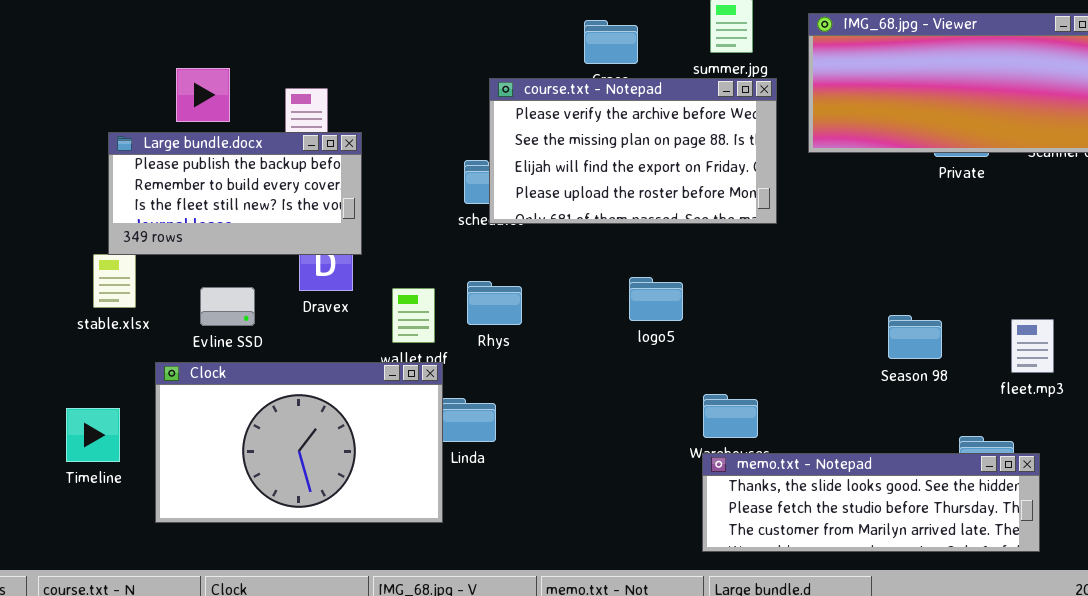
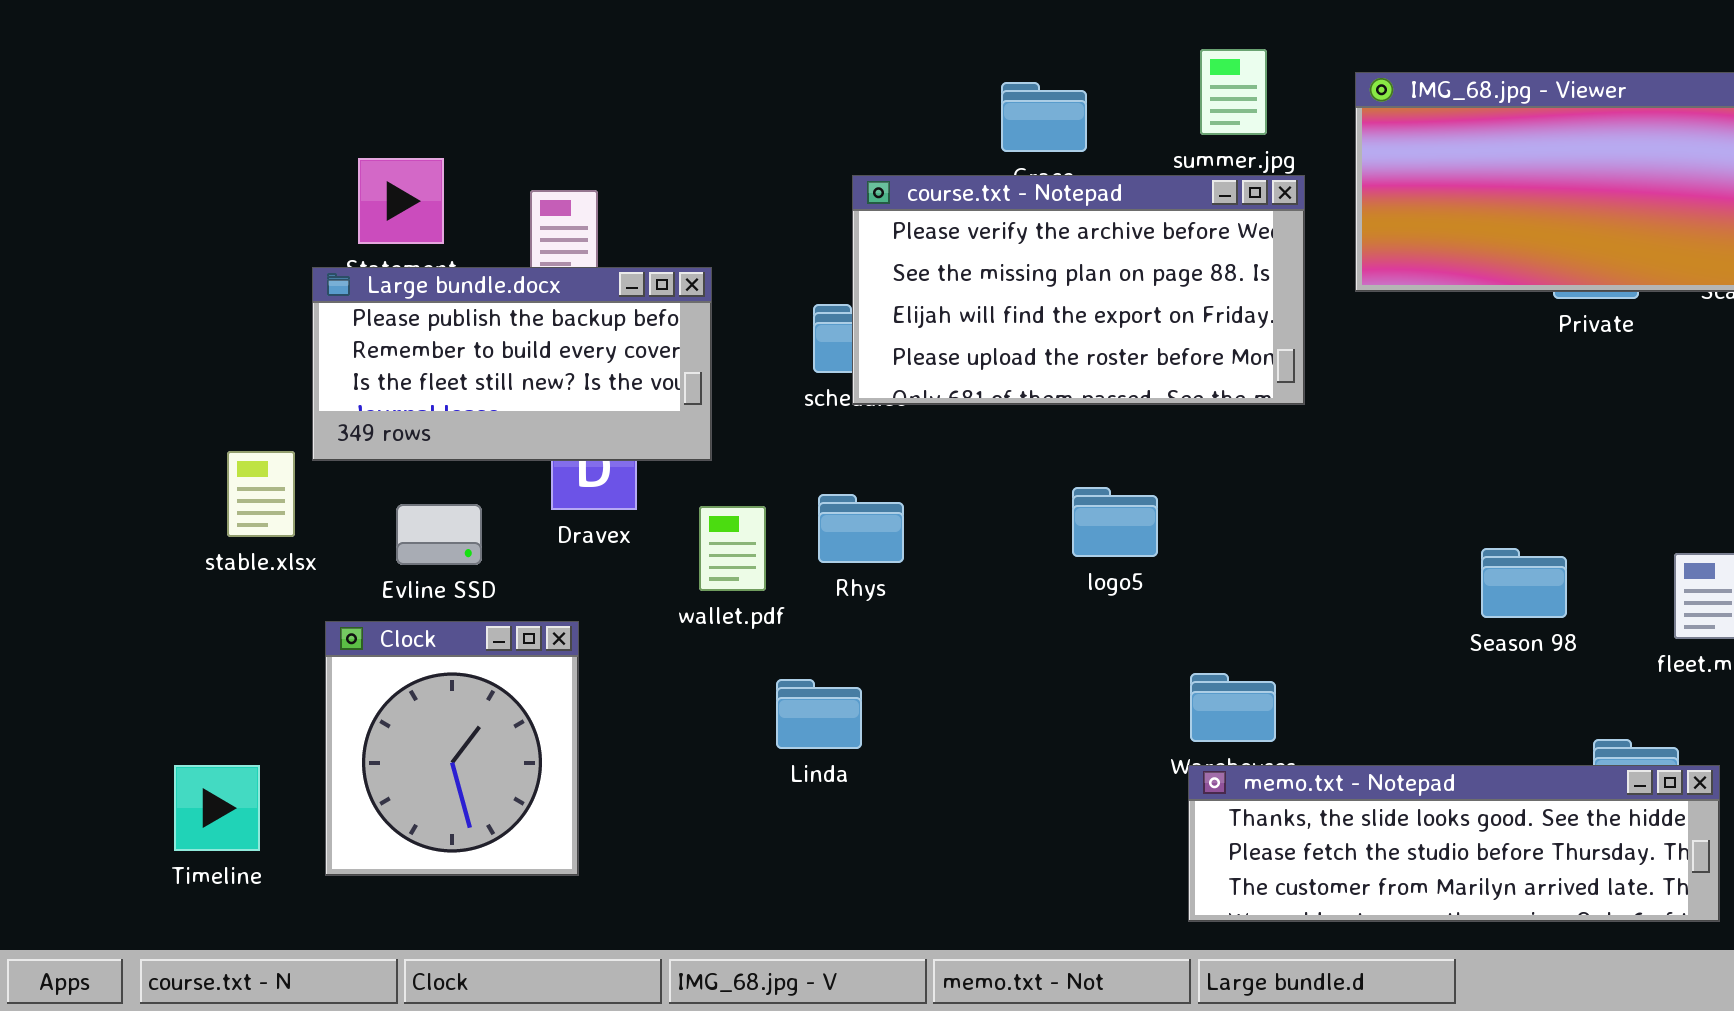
Large bundle.docx: [108,132,362,255] -> [312,267,712,461], moved
Clock: [155,362,443,523] -> [325,621,579,876], resized
Timeline: [66,408,120,462] -> [174,765,260,851], moved

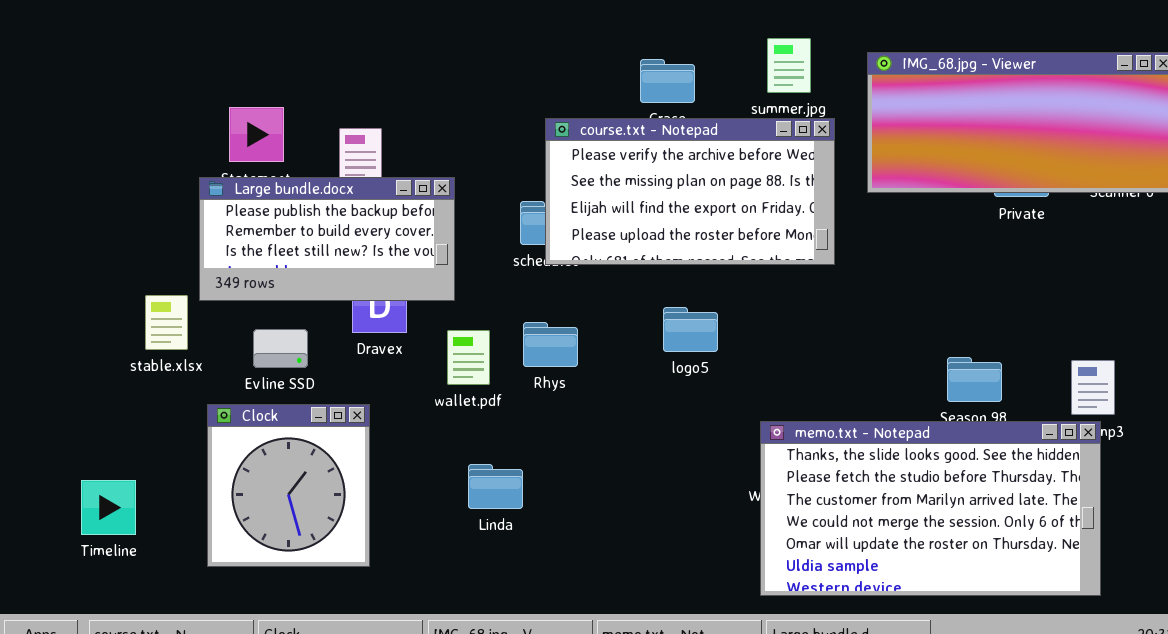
logo5: [1072,487,1158,557] -> [663,307,718,352], moved
Linda: [776,679,862,749] -> [468,464,523,509], moved
Timeline: [174,765,260,851] -> [81,480,136,535], moved
memo.txt - Notepad: [1188,765,1720,922] -> [760,421,1101,596], resized

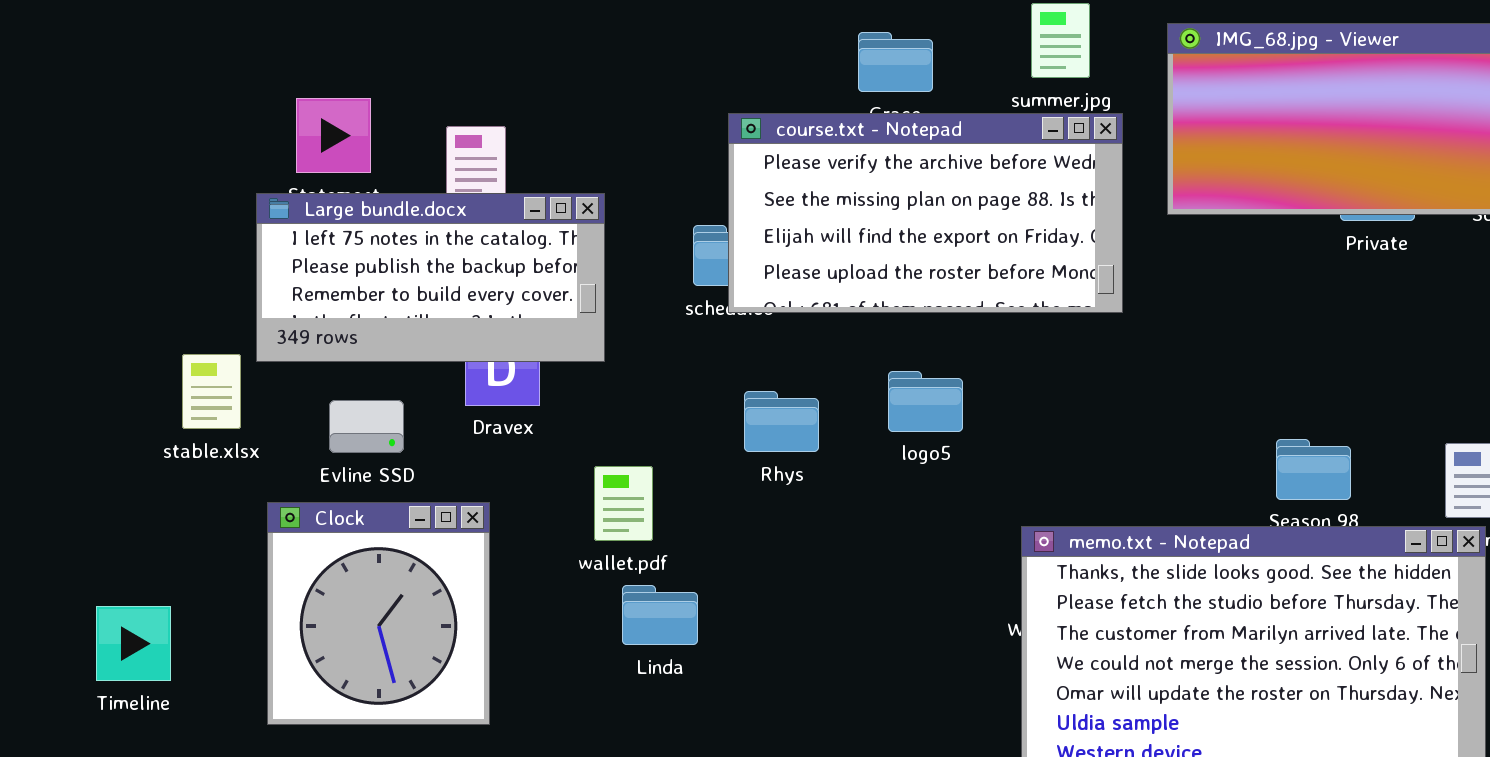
Large bundle.docx: [199,177,455,301] -> [256,193,605,362], scrolled up 1 row
Rhys: [523,322,578,367] -> [744,391,819,452], moved
wallet.pdf: [447,330,490,385] -> [594,466,653,541], moved

